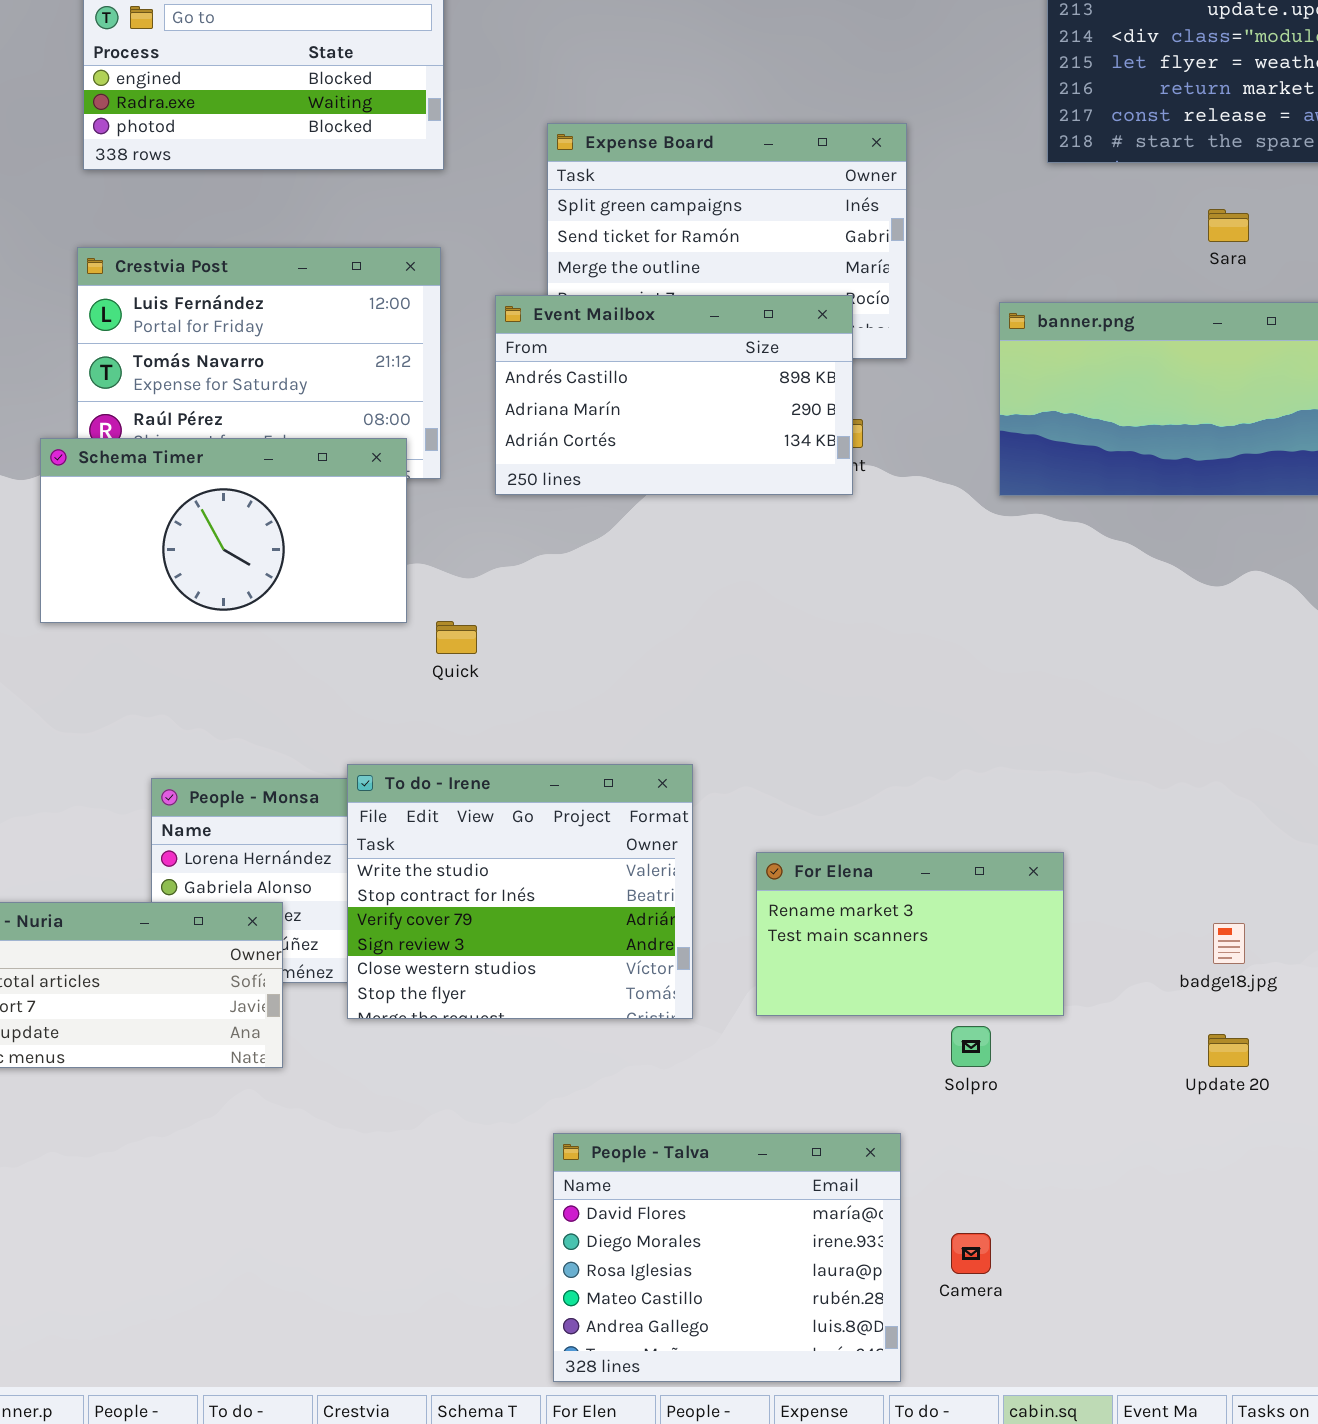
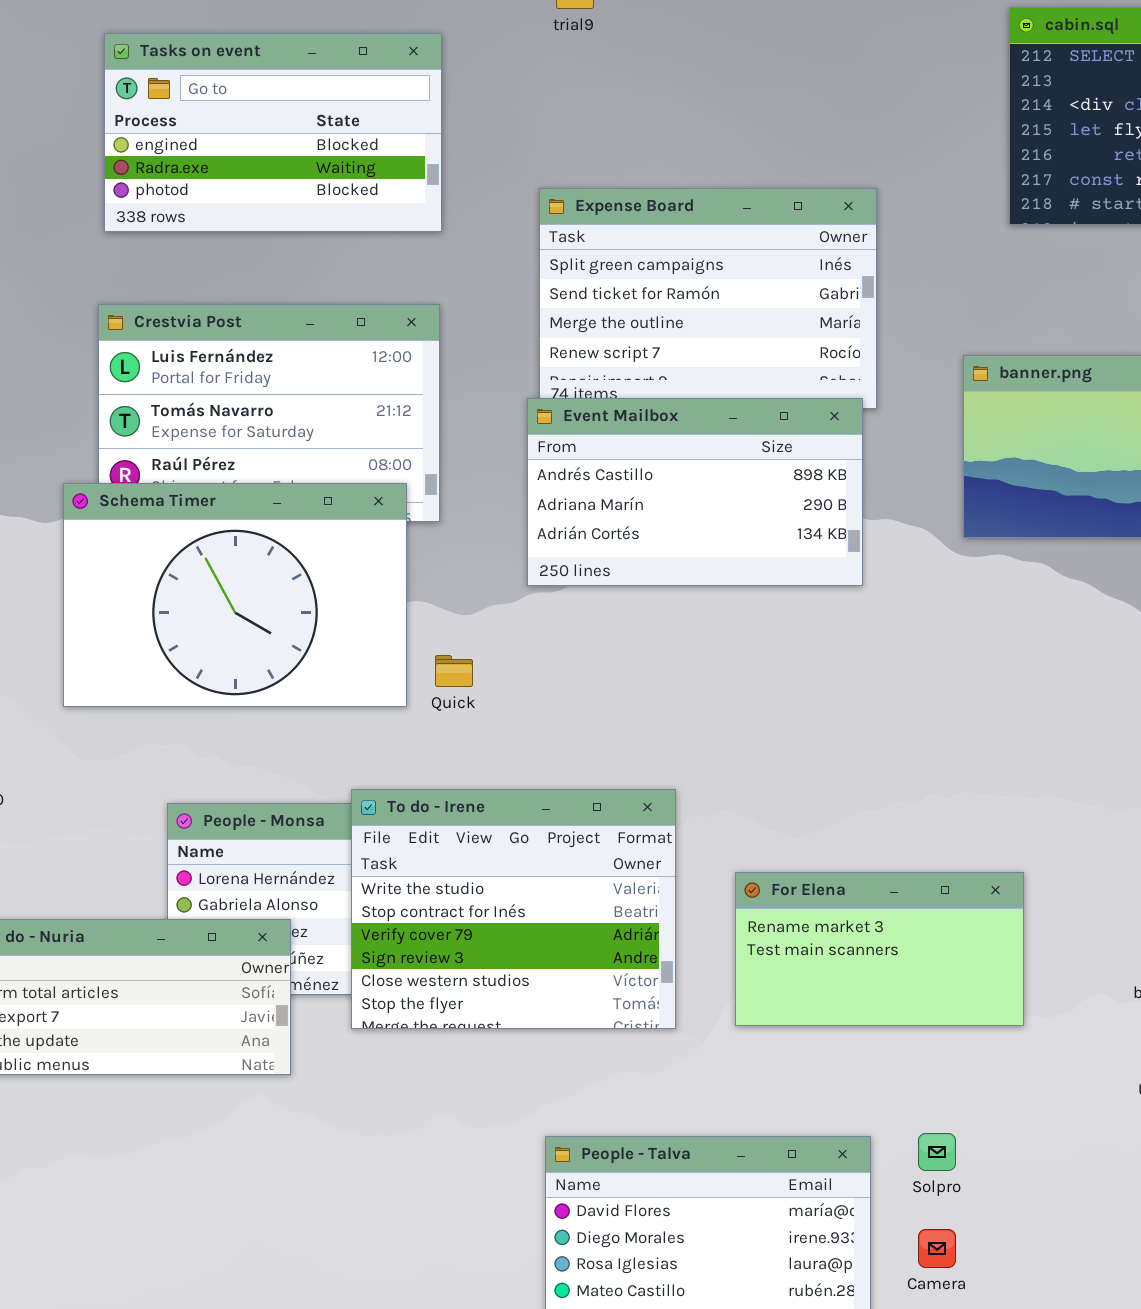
Event Mailbox: [495,295,853,495] -> [527,398,863,586], moved
Schema Timer: [40,438,407,623] -> [63,483,407,707], resized
Solpro: [951,1026,991,1067] -> [918,1133,956,1171], moved

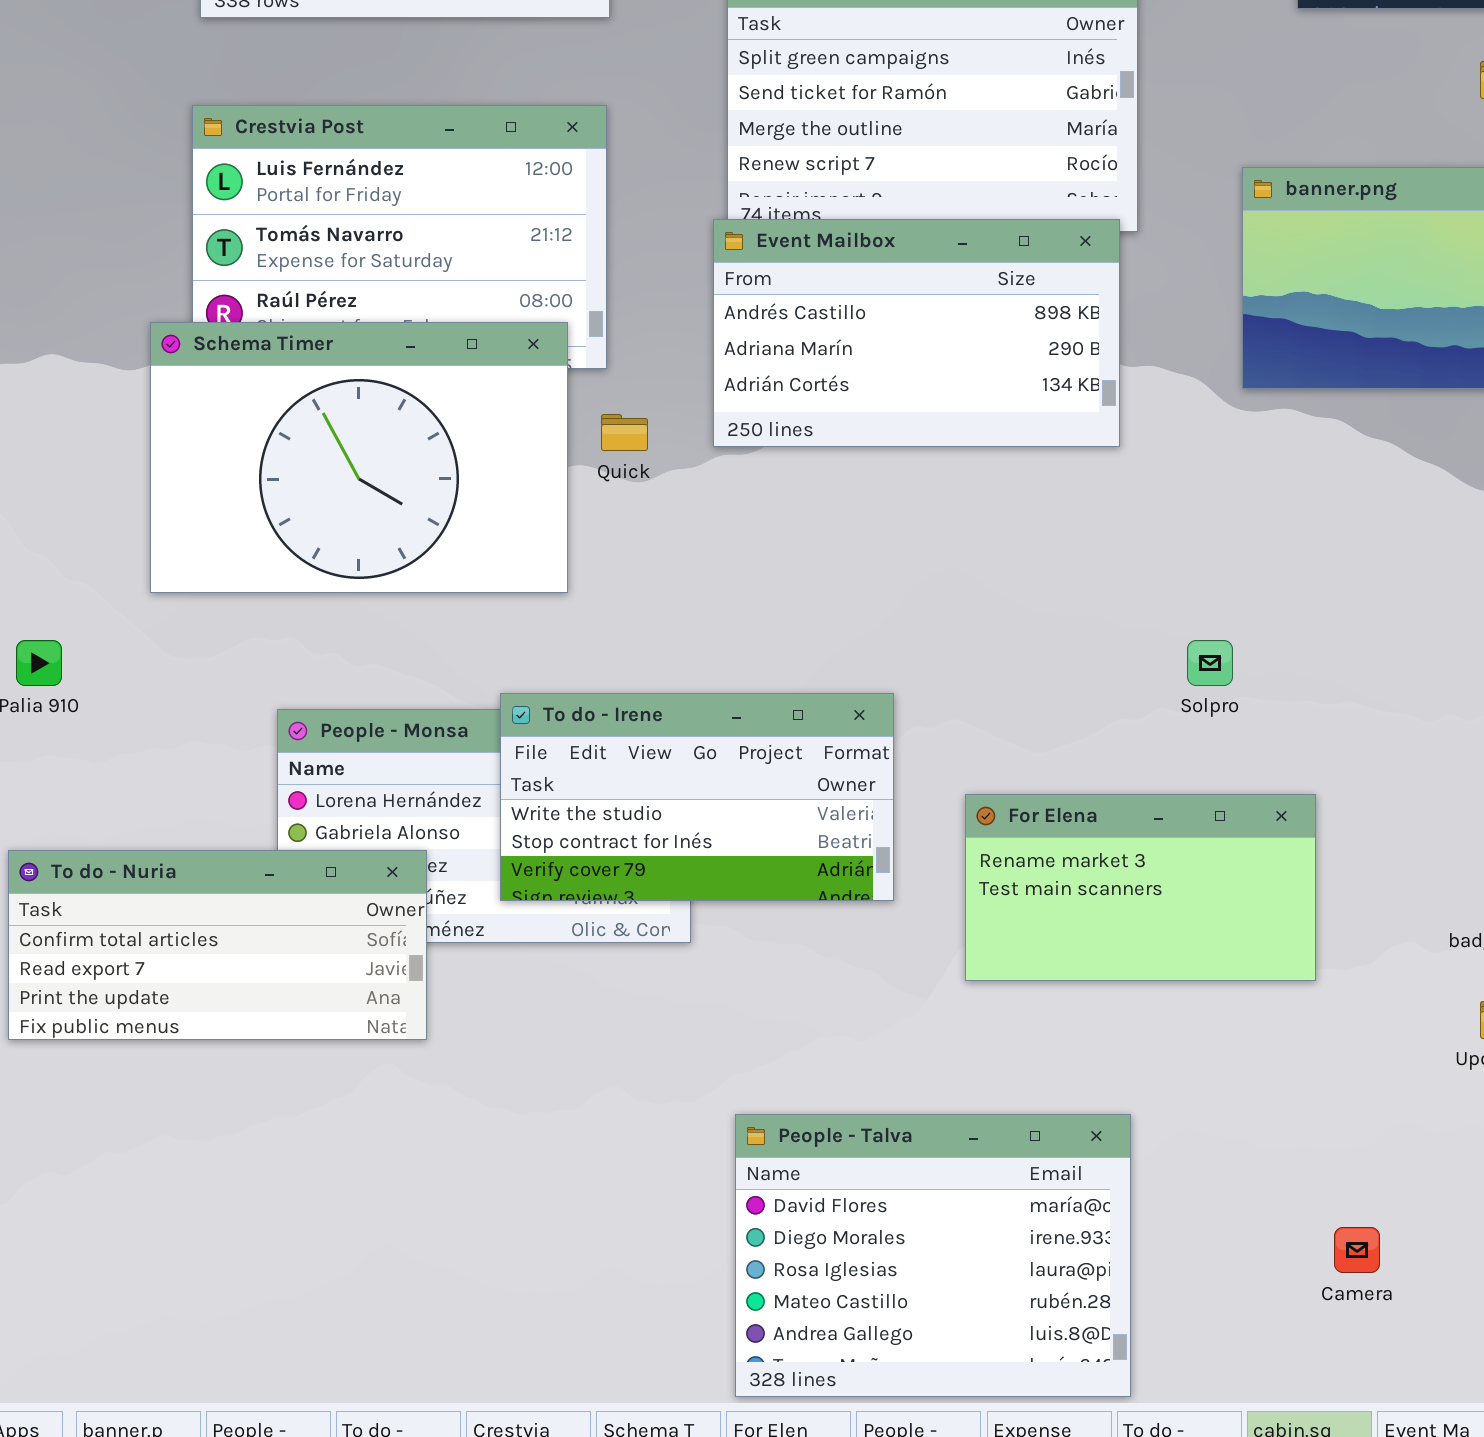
Quick: [435,655,473,687] -> [601,414,648,451], moved
To do - Irene: [351,789,676,1029] -> [500,693,894,901], resized
Solpro: [918,1133,956,1171] -> [1187,640,1233,686], moved
Camera: [918,1229,956,1268] -> [1334,1227,1380,1273], moved

